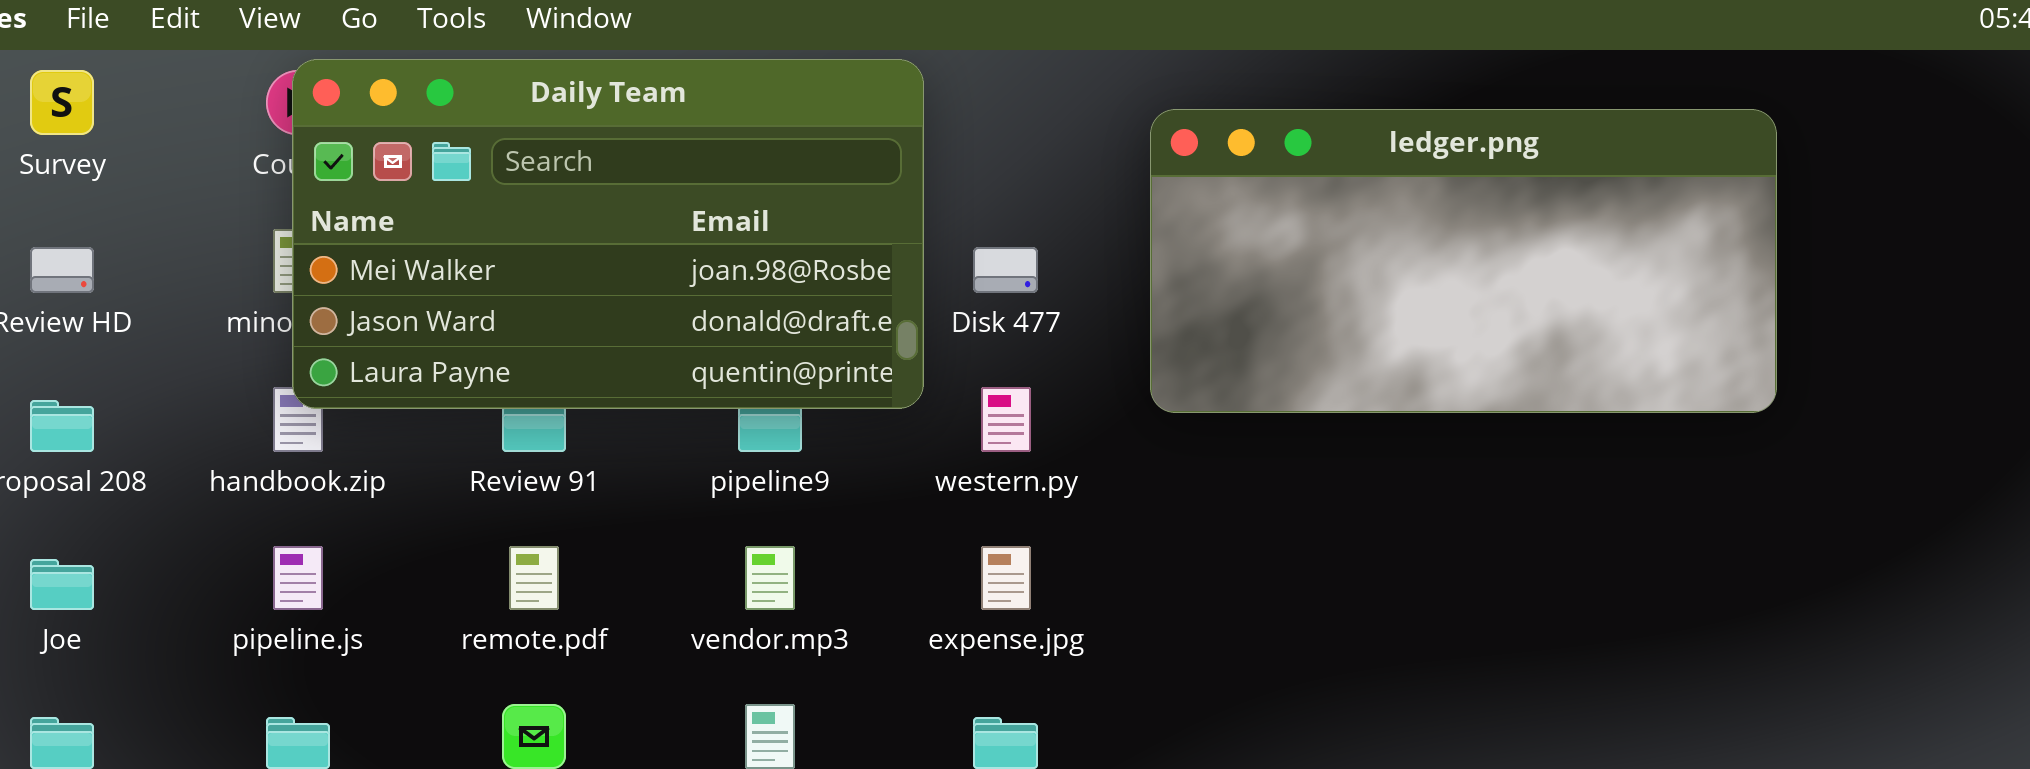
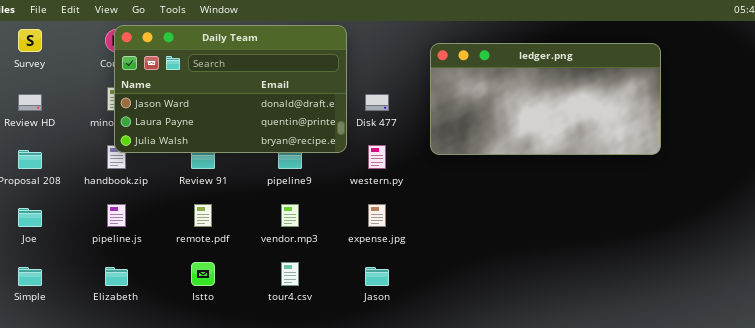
Daily Team: [292,59,924,409] -> [114,25,347,153], scrolled down 1 row

